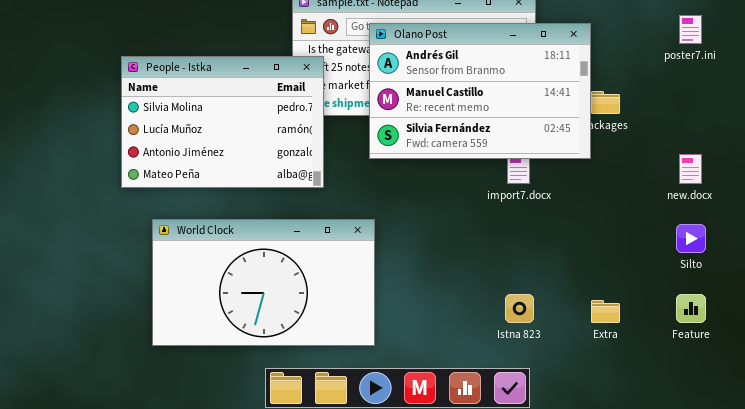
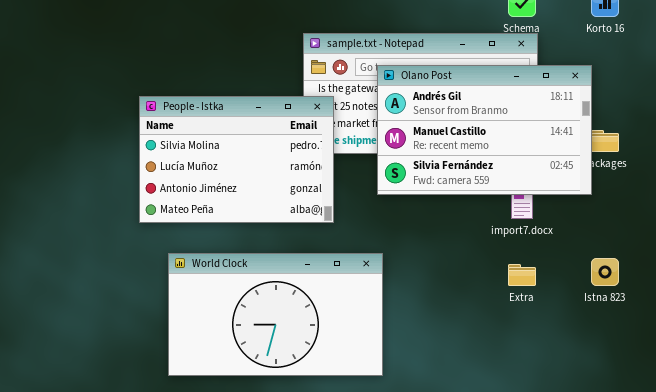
Istna 823: [505,294,534,323] -> [591,258,619,286], moved
Extra: [591,300,620,323] -> [508,264,536,286], moved

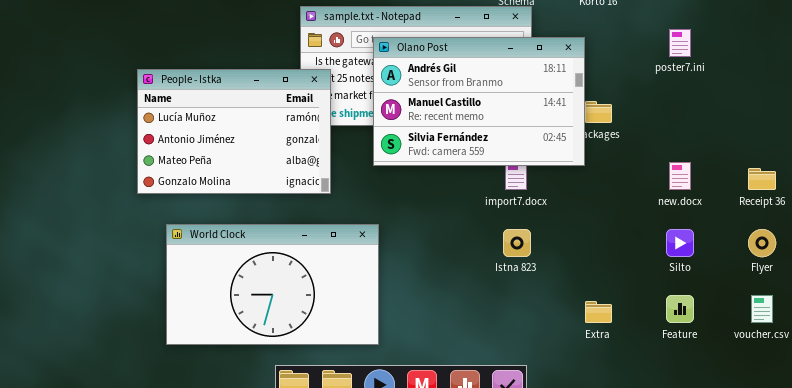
People - Istka: [139,96,334,223] -> [137,69,331,194], scrolled down 1 row
Istna 823: [591,258,619,286] -> [503,229,531,257], moved
Extra: [508,264,536,286] -> [585,301,612,323], moved

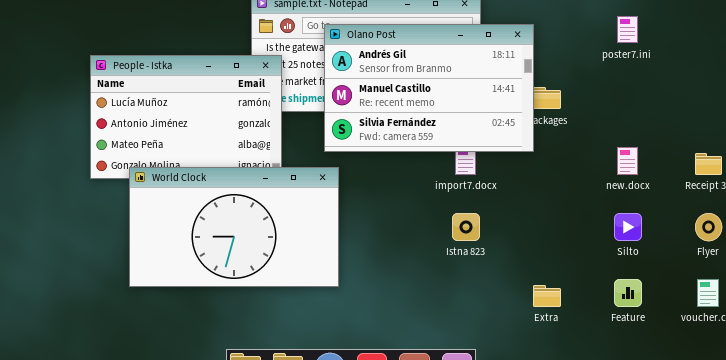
World Clock: [166,224,379,345] -> [129,167,339,287], moved

